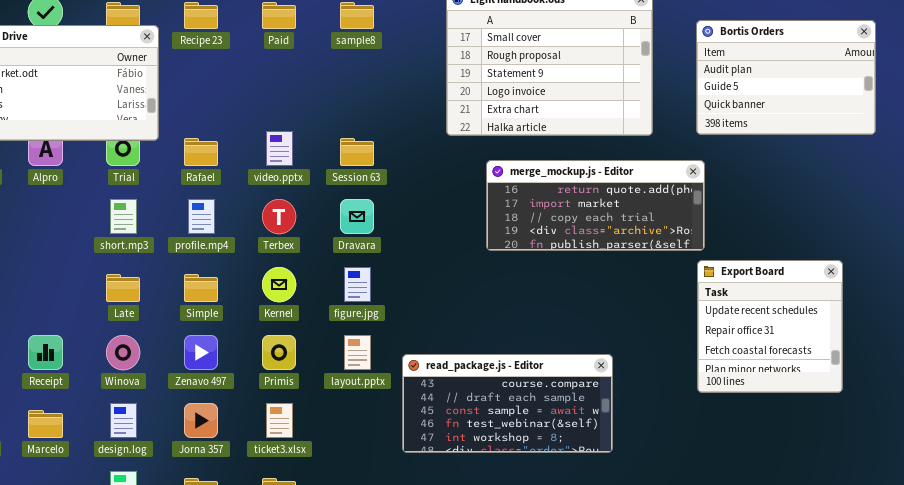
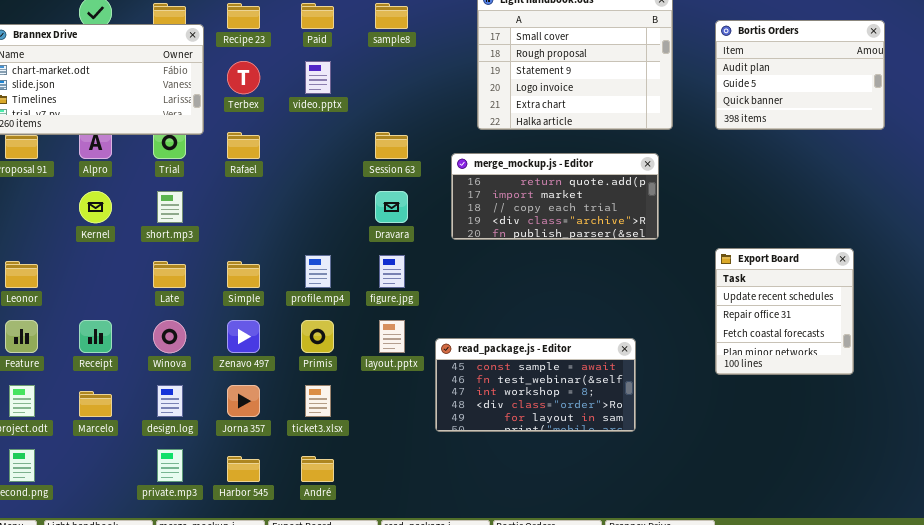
video.pptx: [266,131,293,166] -> [305,61,331,94], moved
merge_mockup.js - Editor: [486,160,705,251] -> [451,153,659,240], moved
profile.mp4: [188,199,215,234] -> [305,255,331,288], moved
Terbex: [262,199,296,234] -> [227,61,260,94], moved
Kernel: [262,267,296,302] -> [79,191,112,223], moved
read_package.js - Editor: [402,354,613,453] -> [435,338,636,432], scrolled down 2 rows

